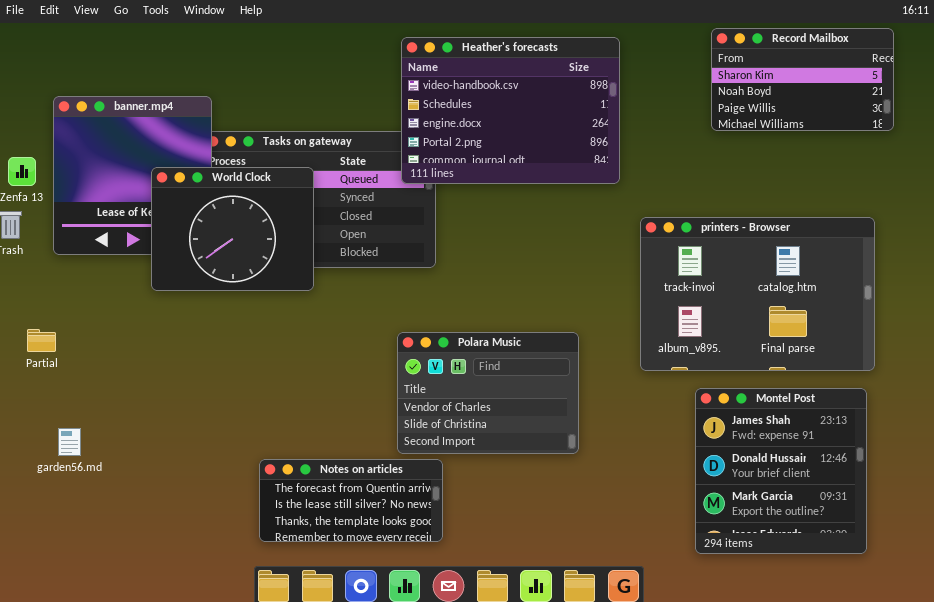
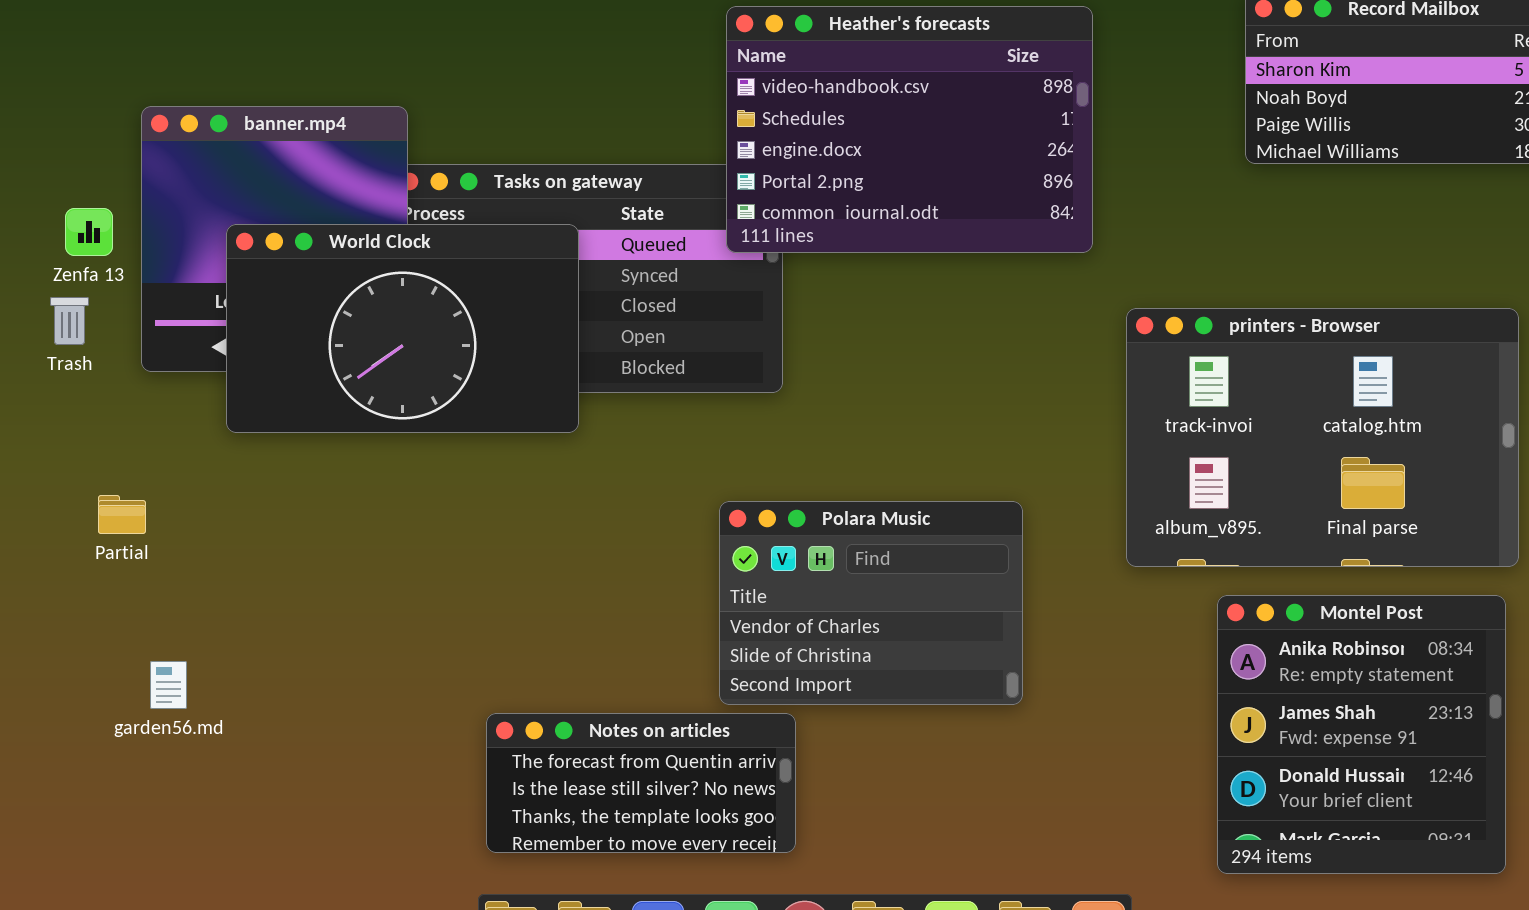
World Clock: [151,167,314,291] -> [226,224,579,433], resized
Montel Post: [695,388,867,554] -> [1217,595,1506,874], scrolled up 1 row

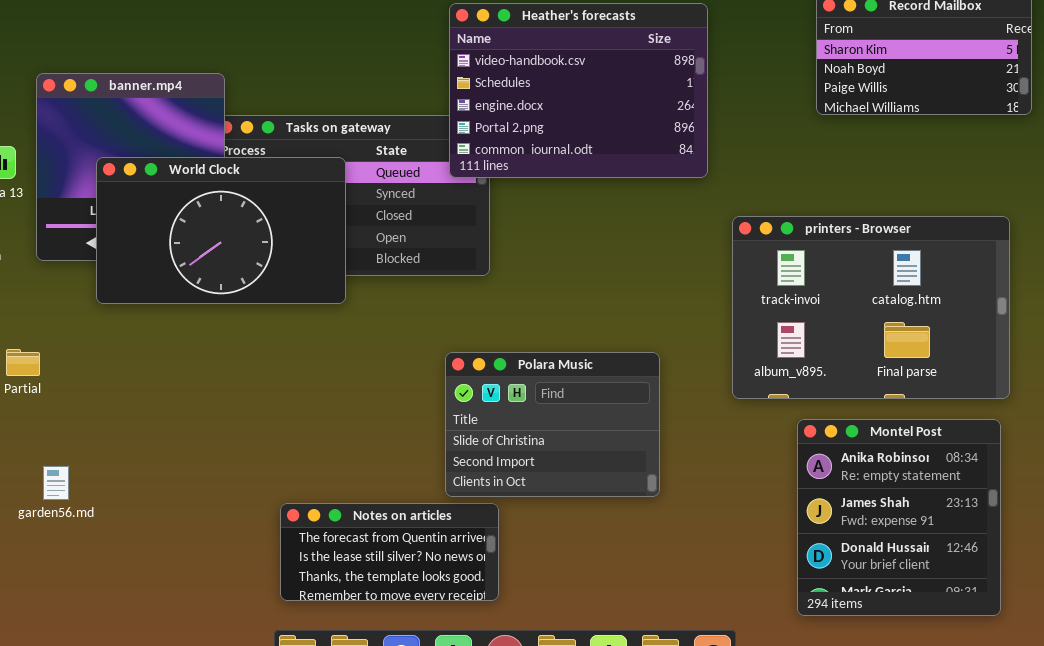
Polara Music: [719,501,1023,705] -> [445,352,660,497], scrolled down 1 row

